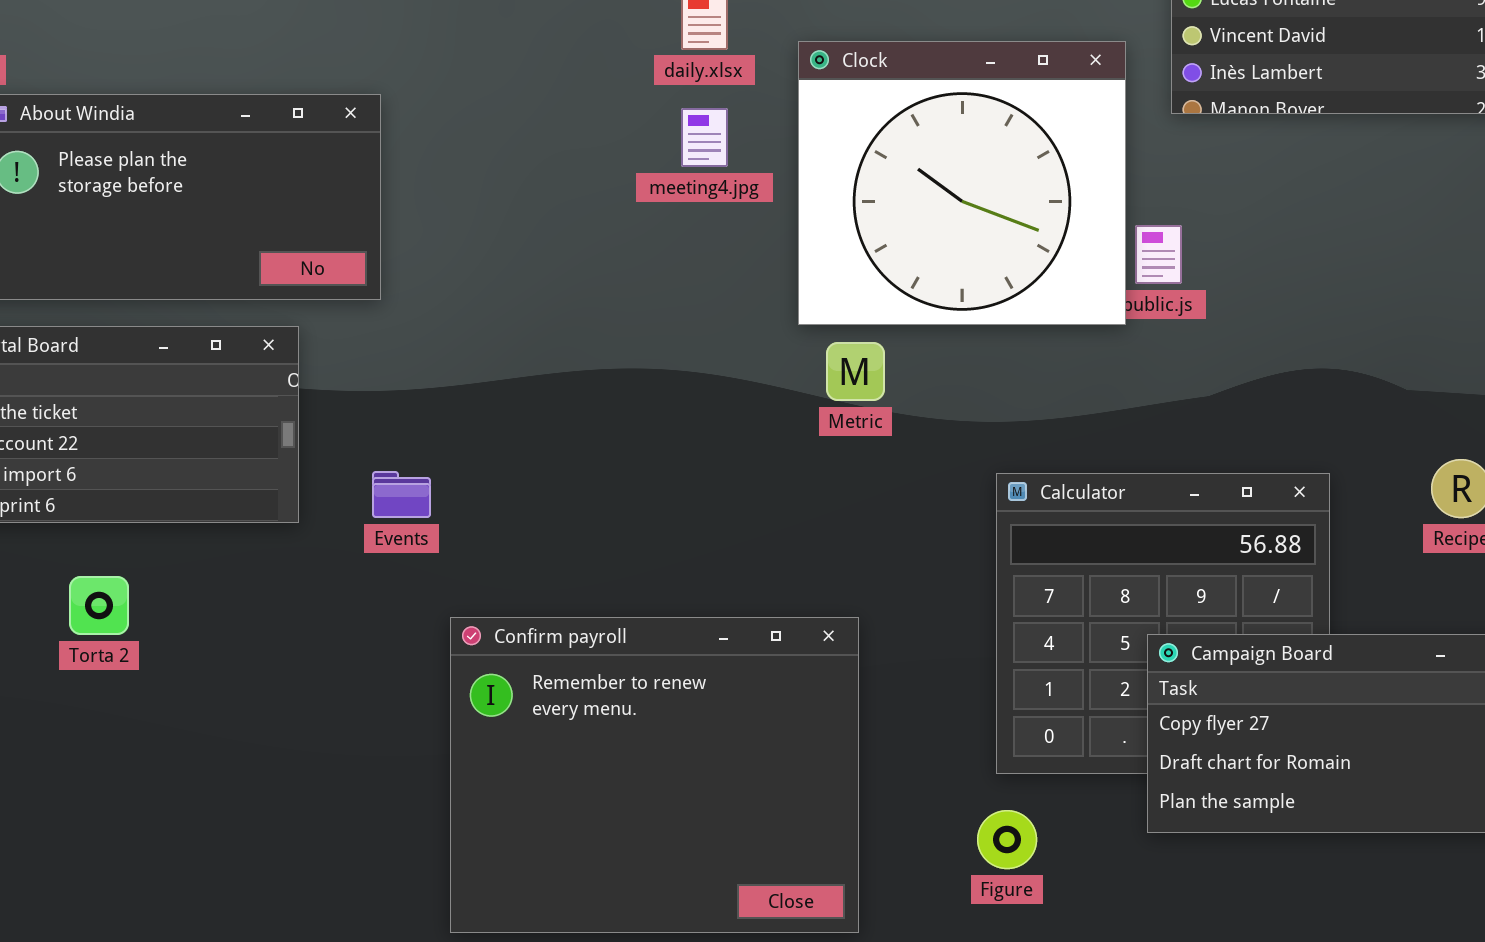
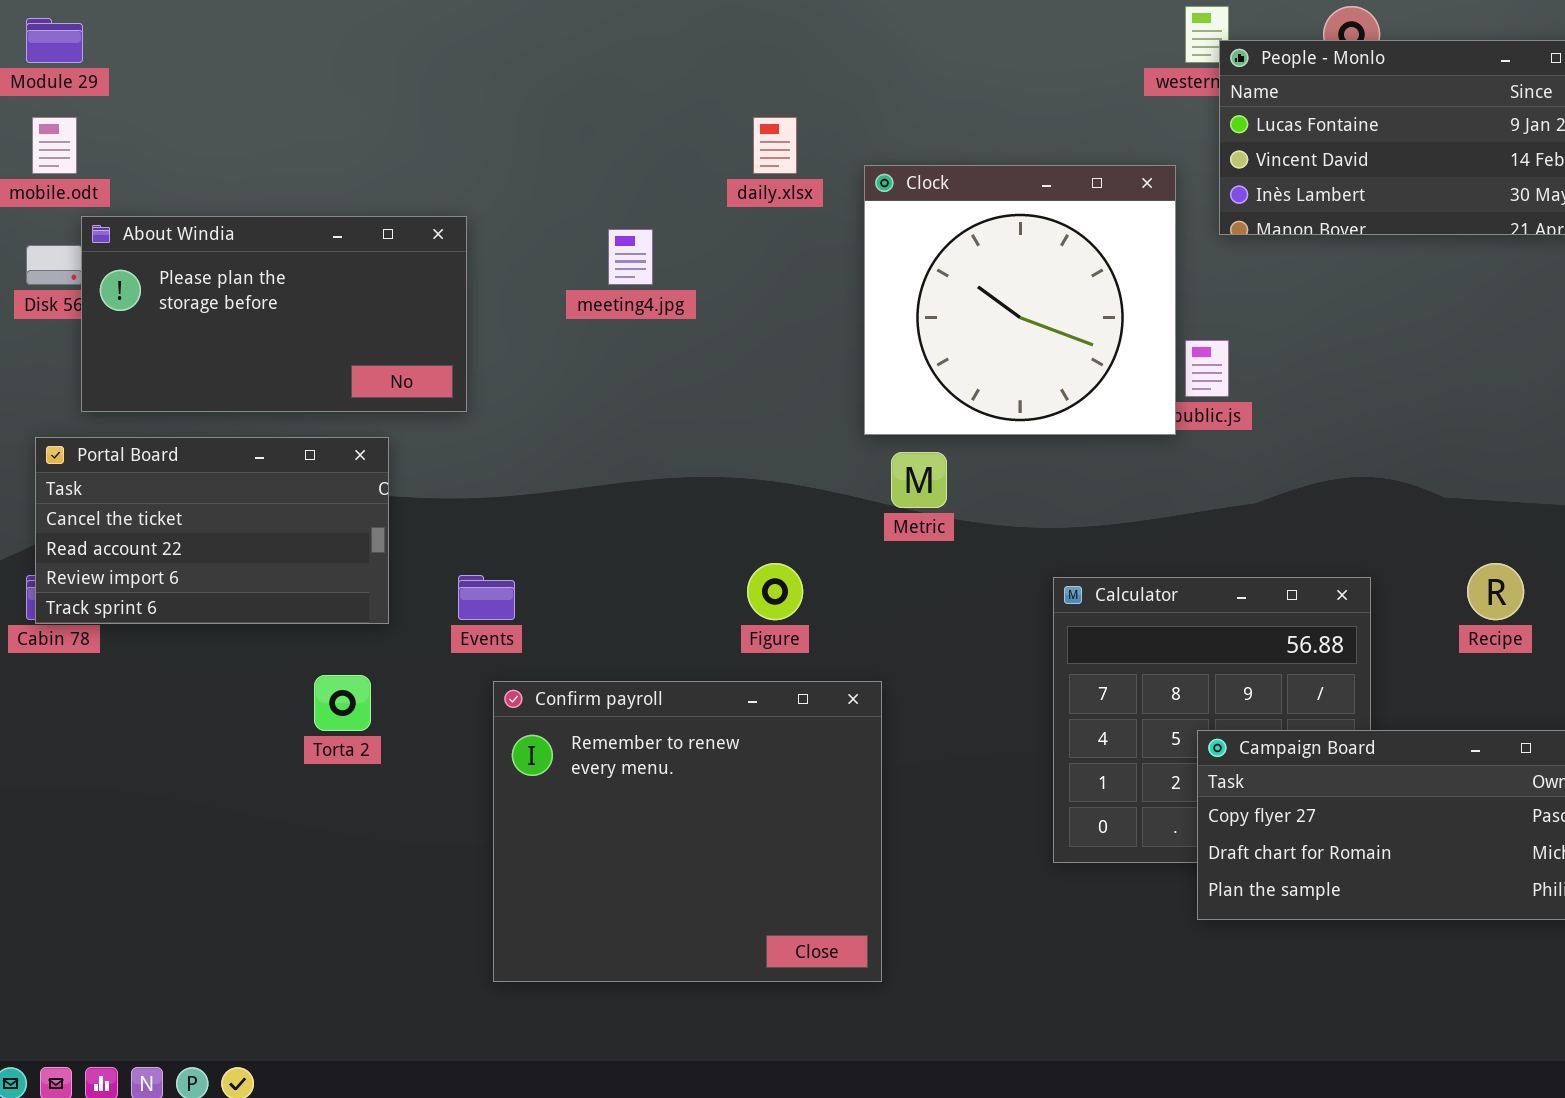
meeting4.jpg: [681,108,728,167] -> [608,229,653,285], moved
Torta 2: [69,576,129,635] -> [314,675,371,731], moved
Confirm payroll: [450,617,859,933] -> [493,681,882,982], moved
Figure: [977,810,1037,869] -> [747,563,803,620], moved

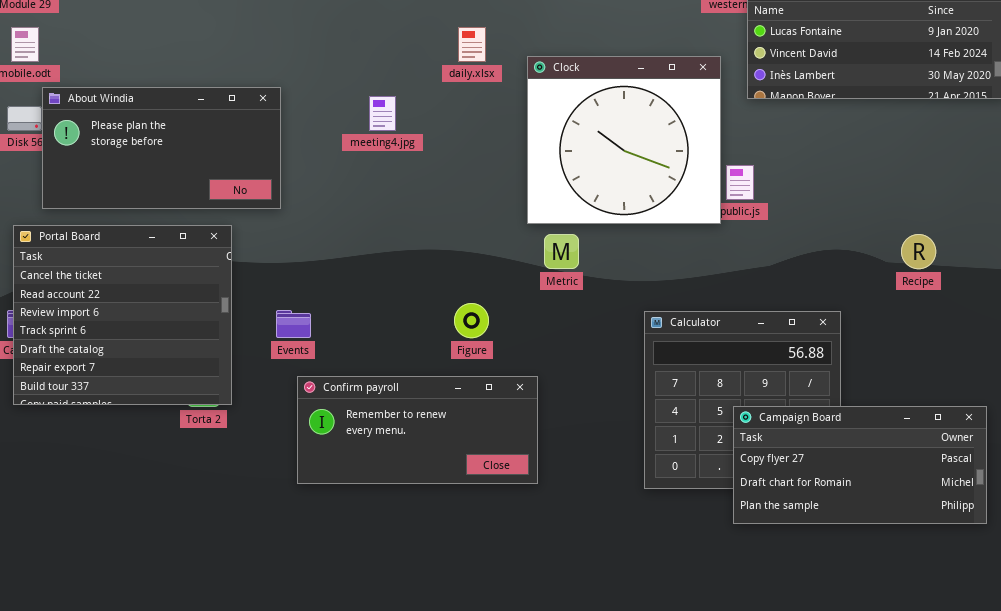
Portal Board: [35,437,389,624] -> [13,225,232,405], resized
Recipe: [1467,563,1524,620] -> [901,234,936,269], moved
Confirm payroll: [493,681,882,982] -> [297,376,538,484], resized

